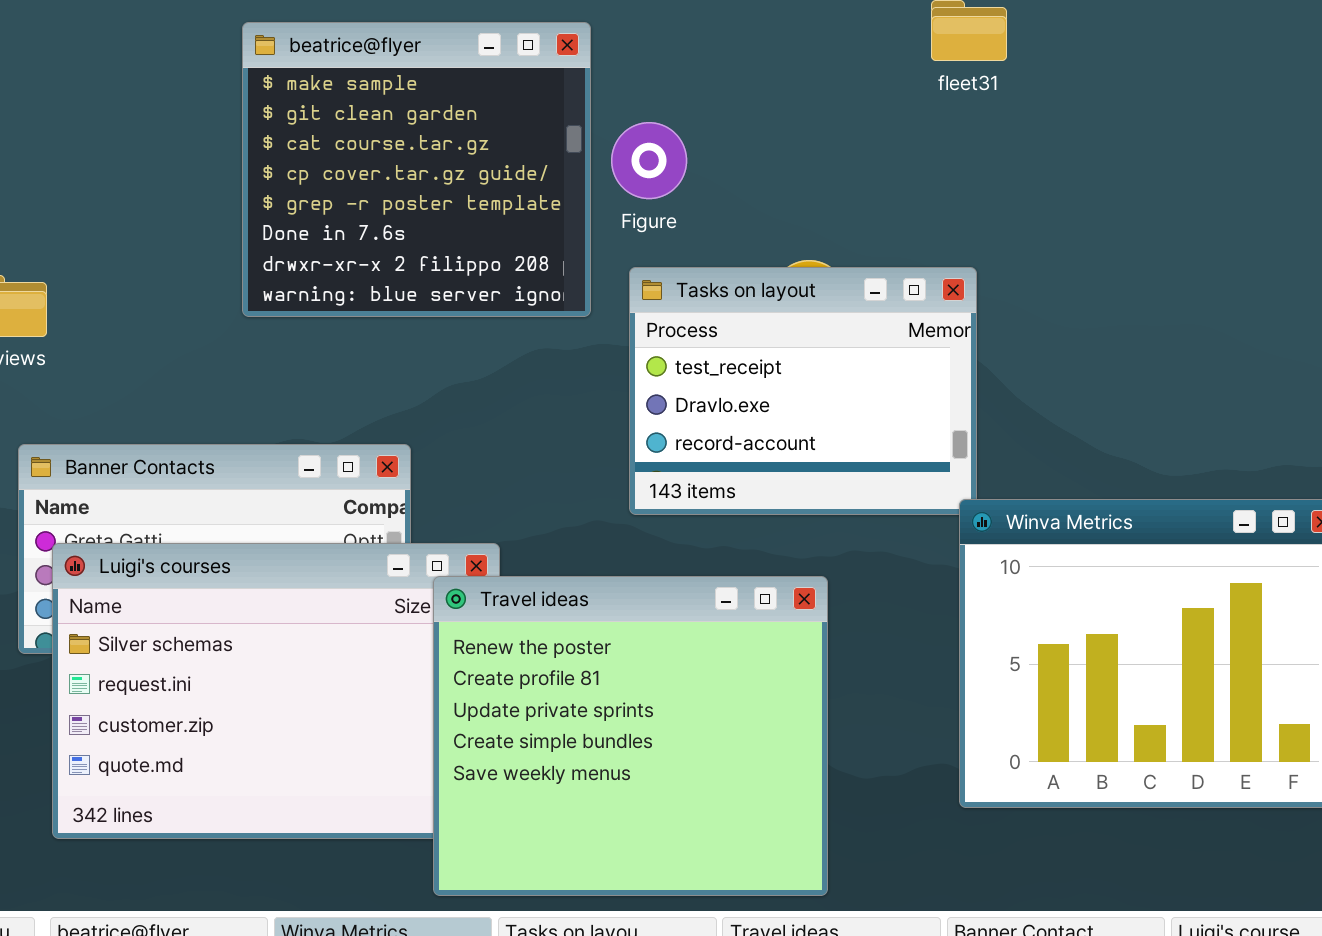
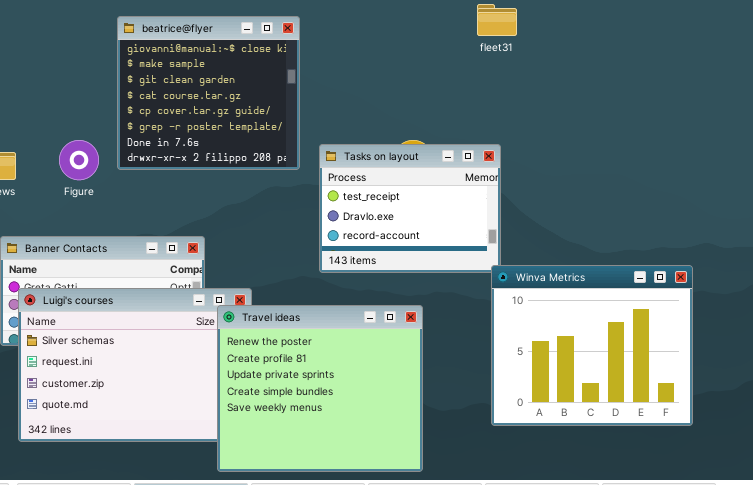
beatrice@flyer: [242,22,591,317] -> [117,16,300,170], scrolled up 1 row
Figure: [611,122,687,199] -> [59,140,99,180], moved

